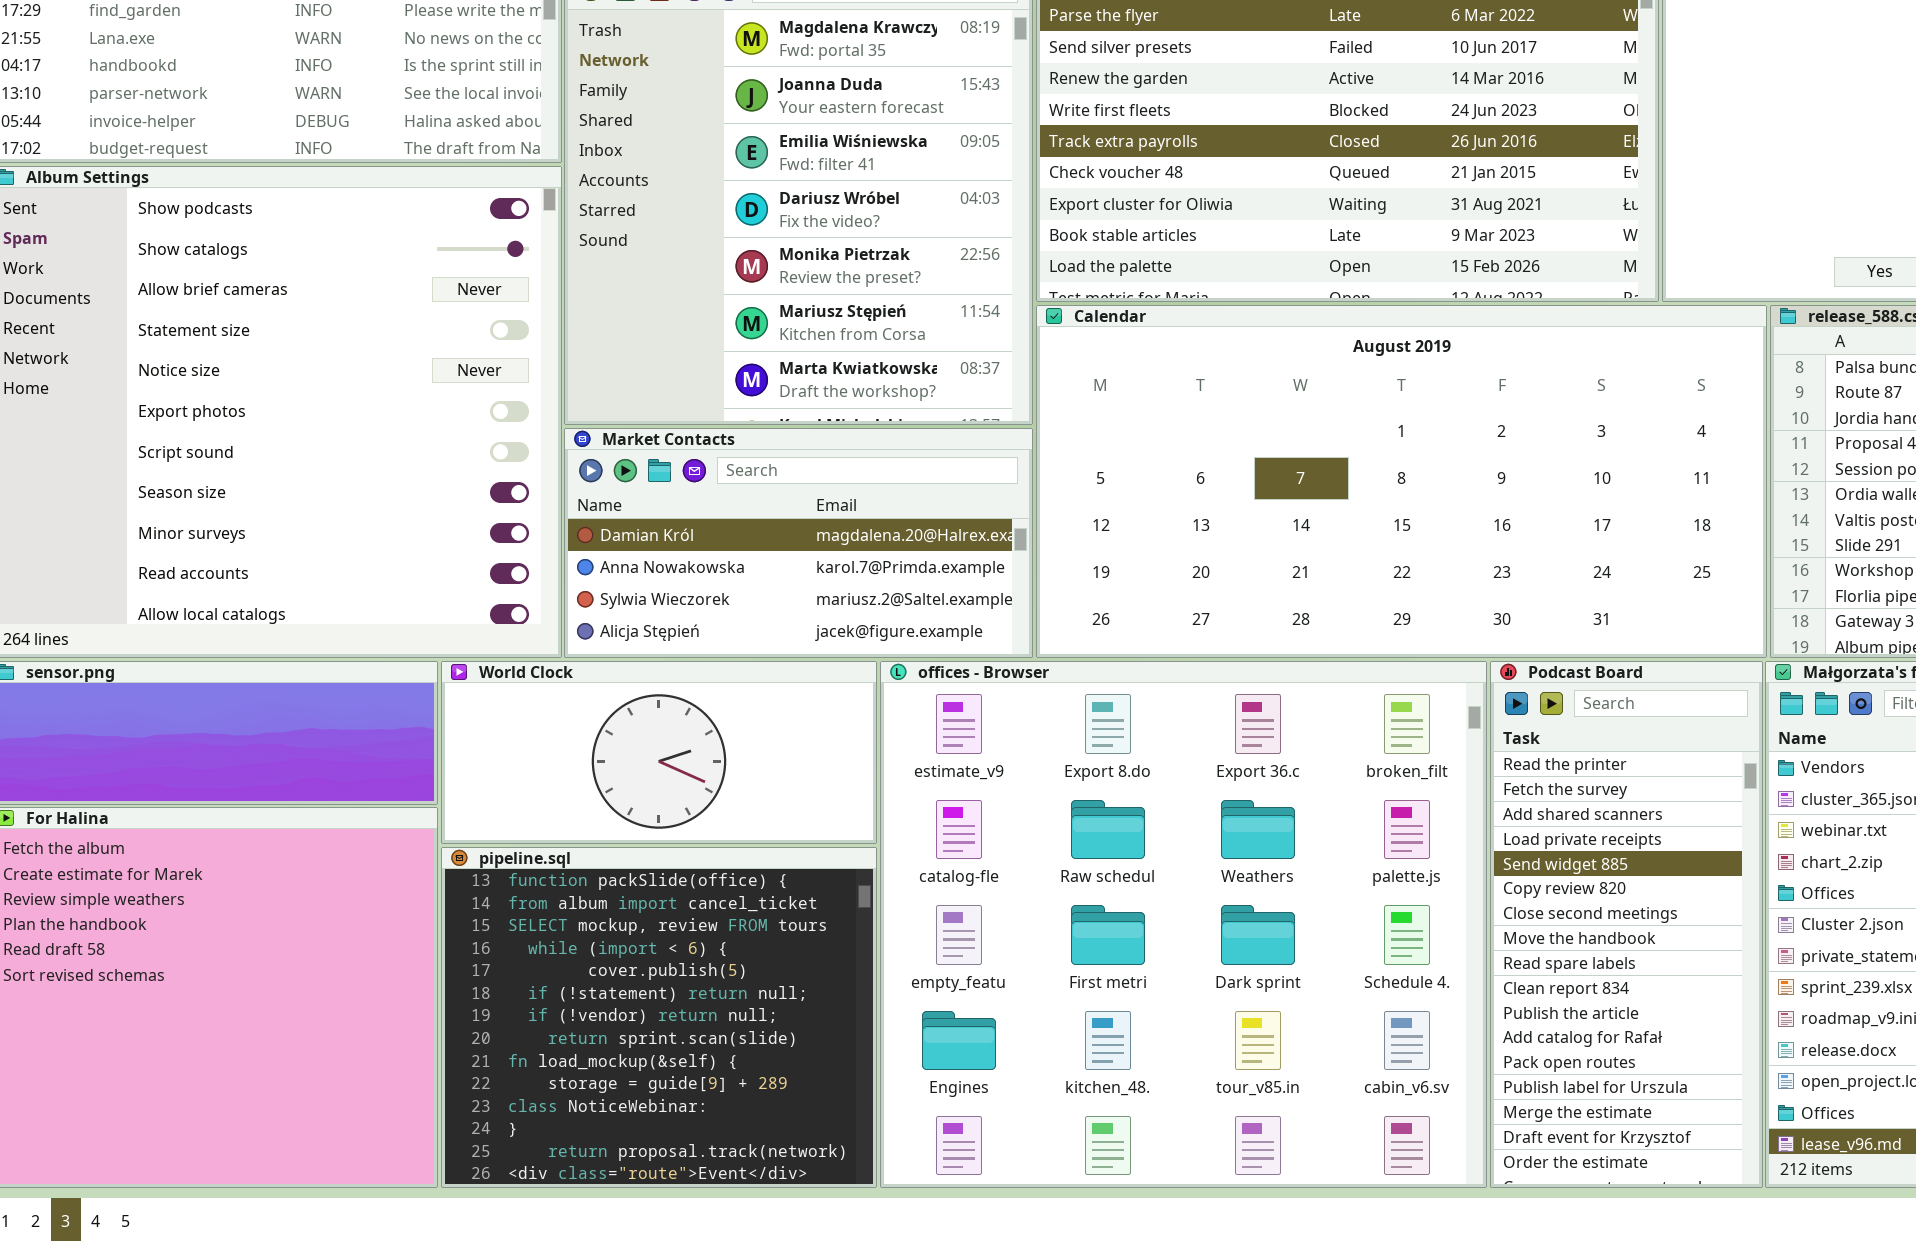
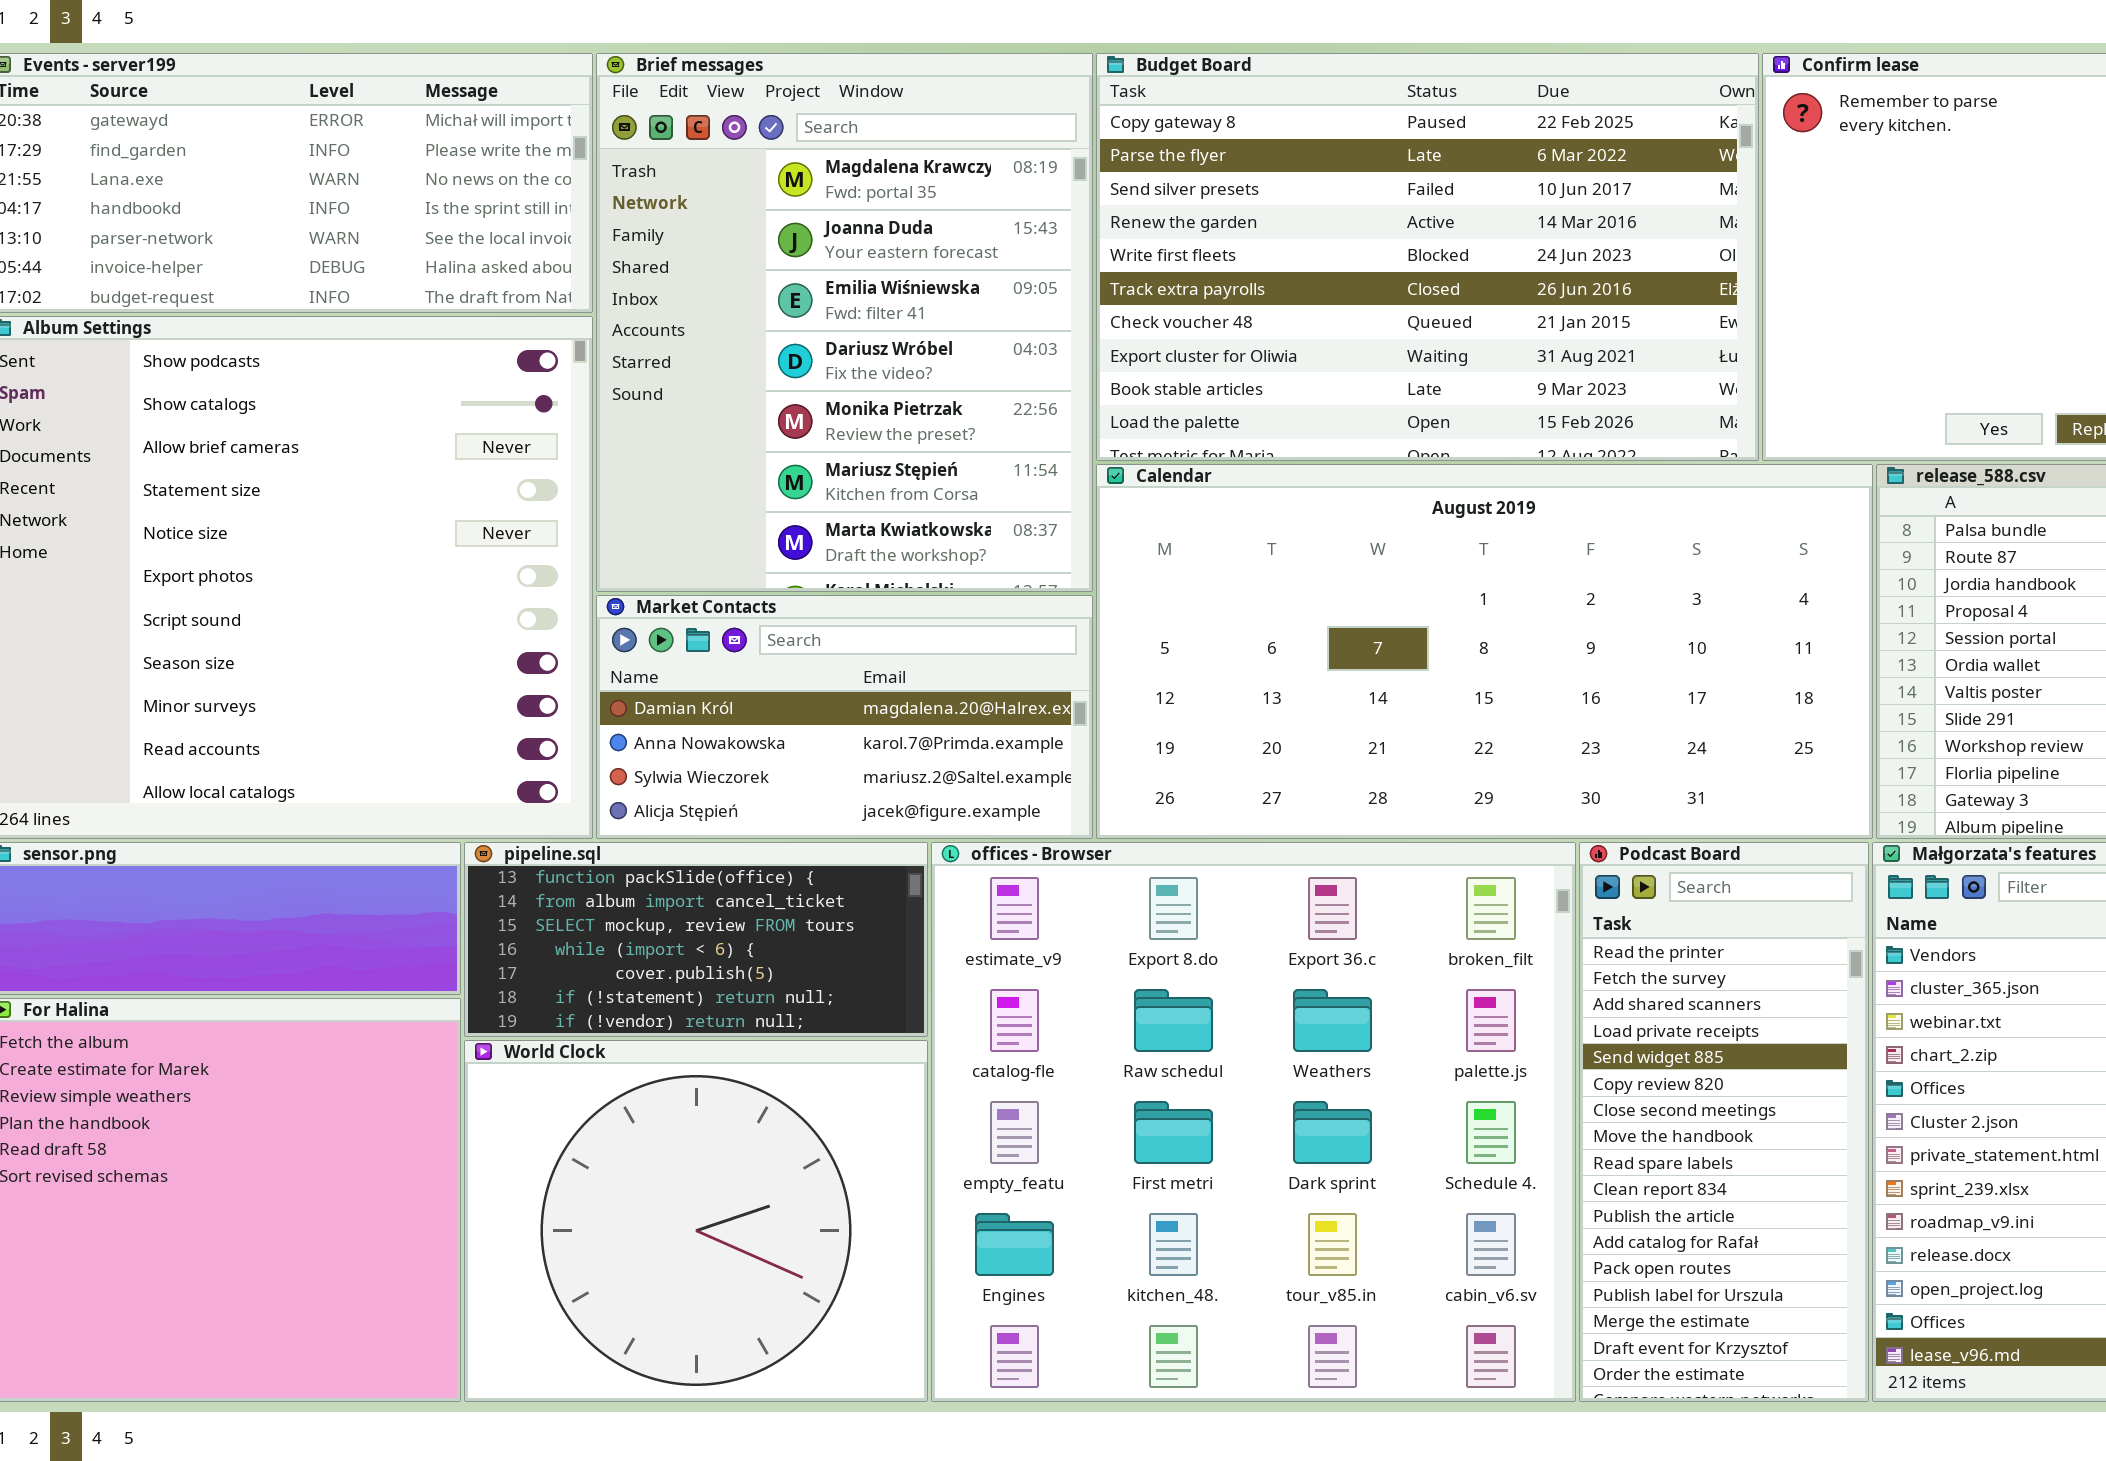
World Clock: [441,661,877,844] -> [464,1040,928,1402], moved, resized
pipeline.sql: [441,847,877,1188] -> [464,842,928,1037], moved, resized

